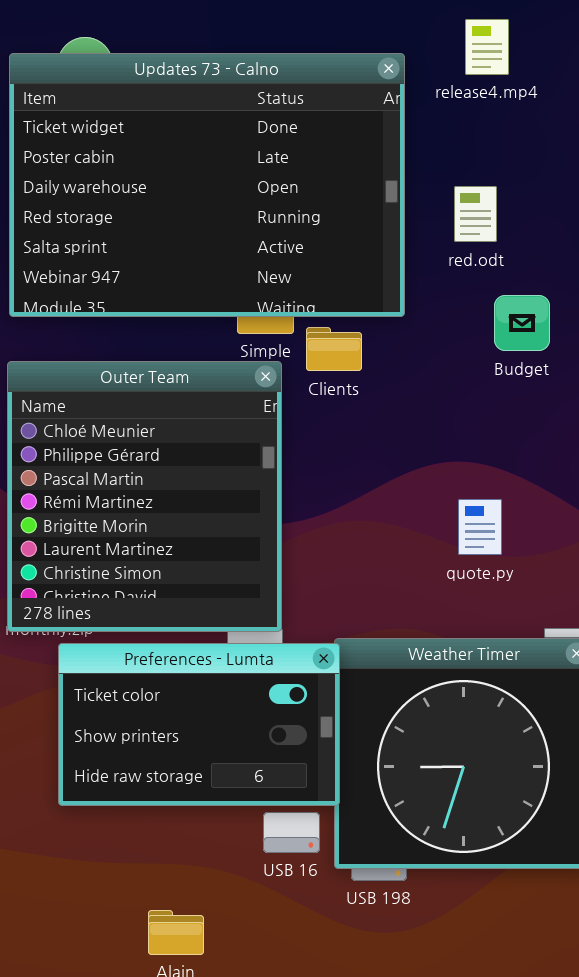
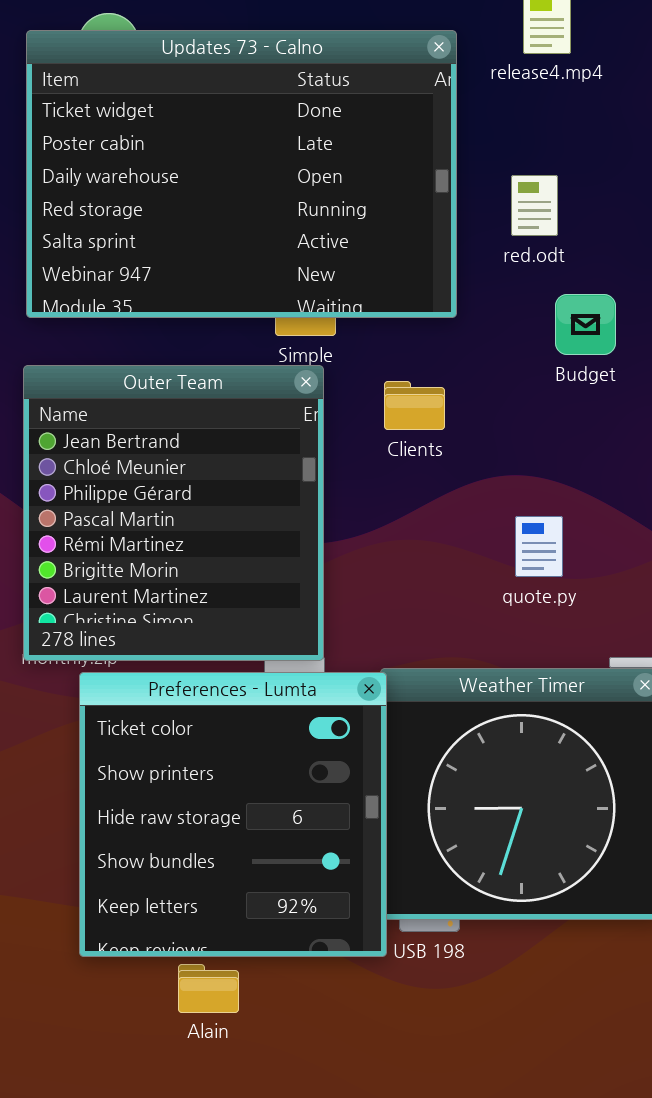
Clients: [306,327,362,371] -> [384,381,445,430], moved
Outer Team: [7,361,282,632] -> [23,365,324,661], scrolled up 1 row
Preferences - Lumta: [58,643,340,806] -> [79,672,387,957], resized

